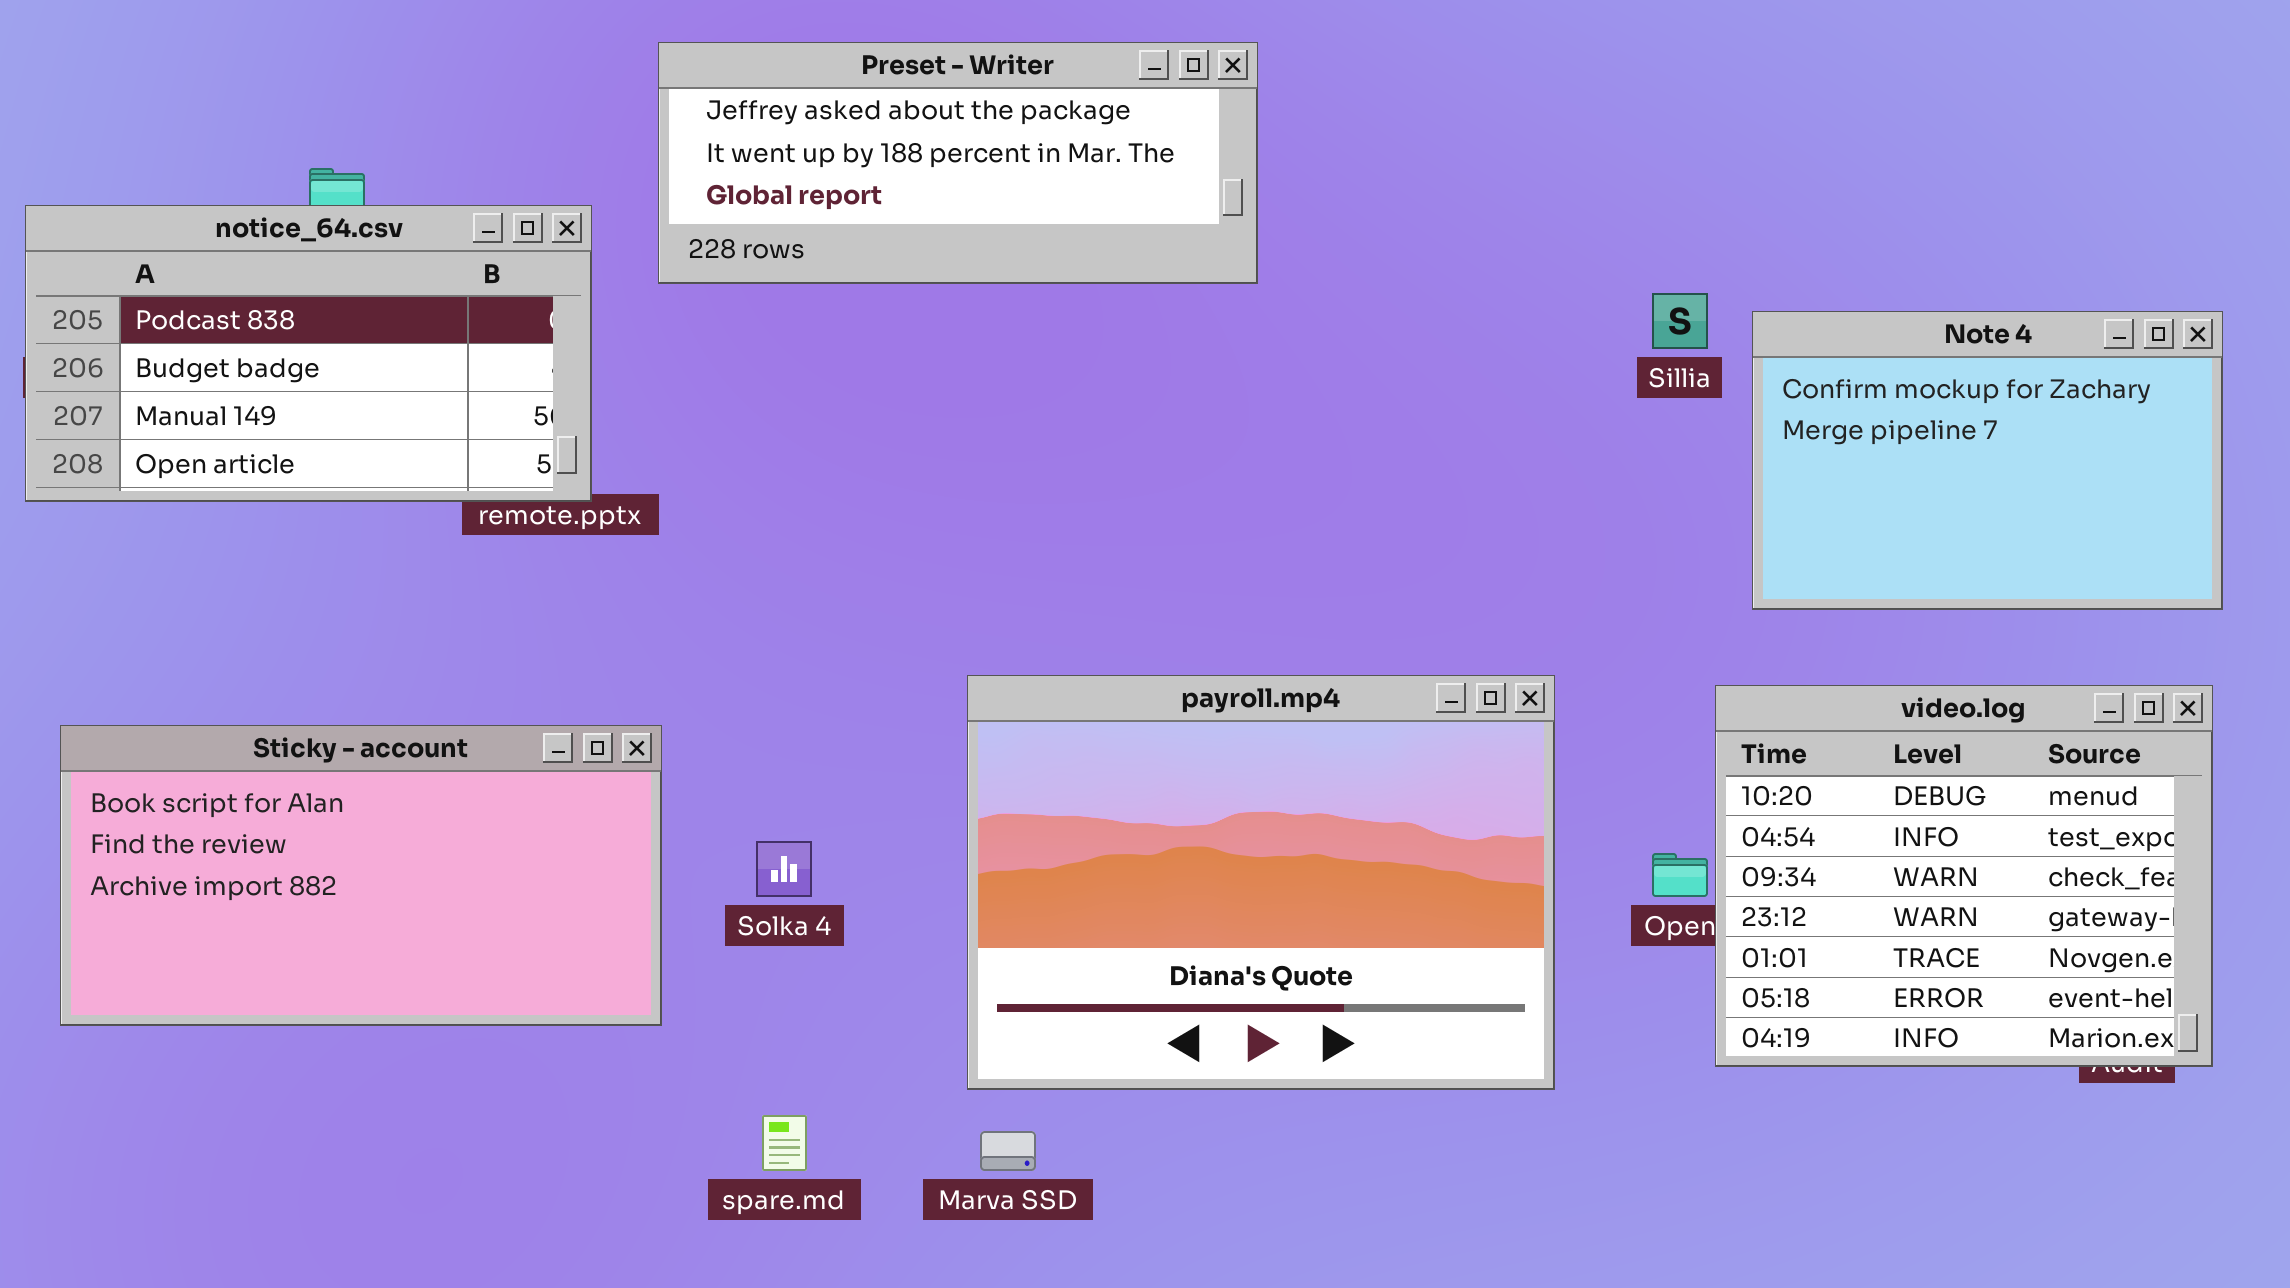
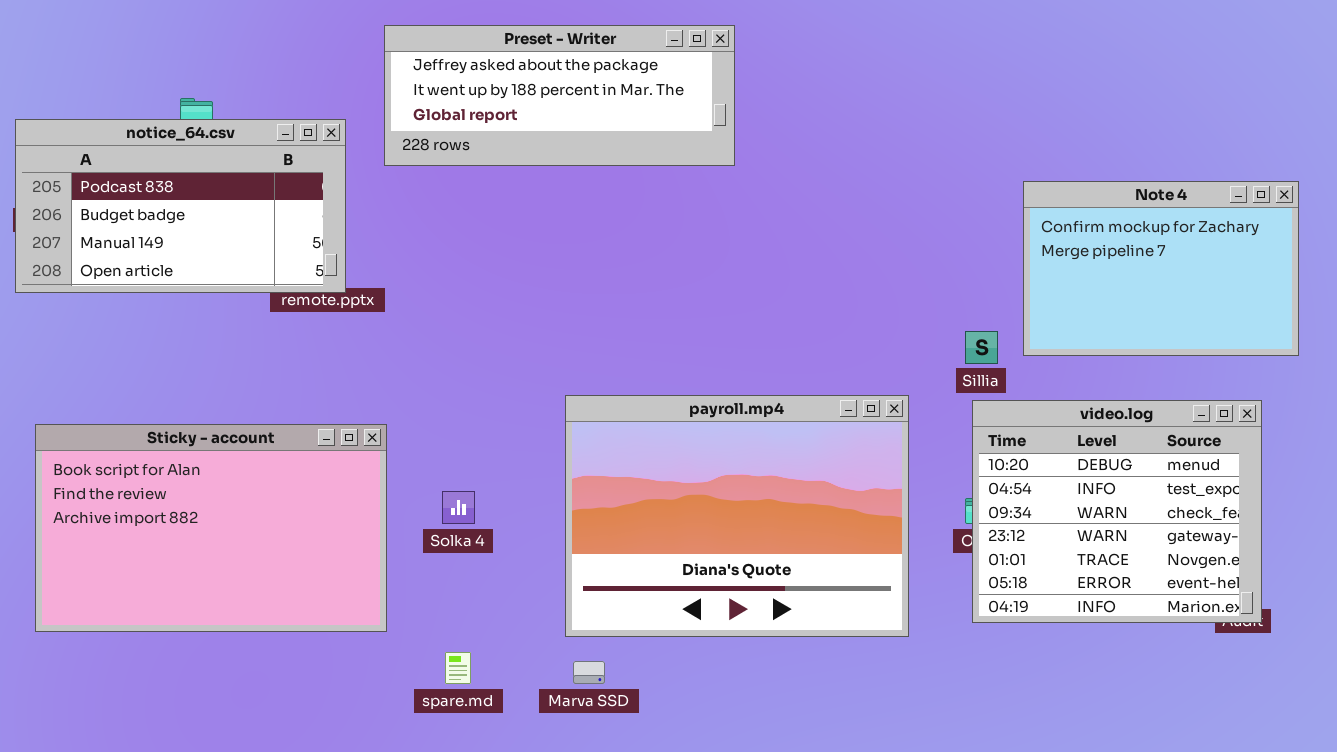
Sillia: [1652,293,1708,349] -> [965,331,998,364], moved
video.log: [1715,685,2213,1067] -> [972,400,1262,623], moved
Sticky - account: [60,725,662,1026] -> [35,424,387,632], resized

